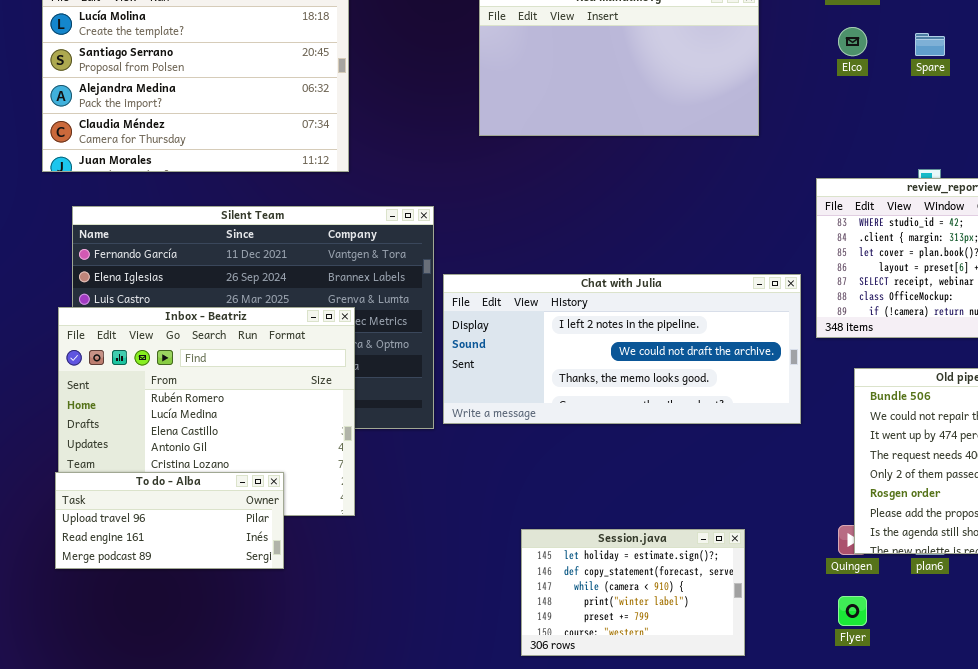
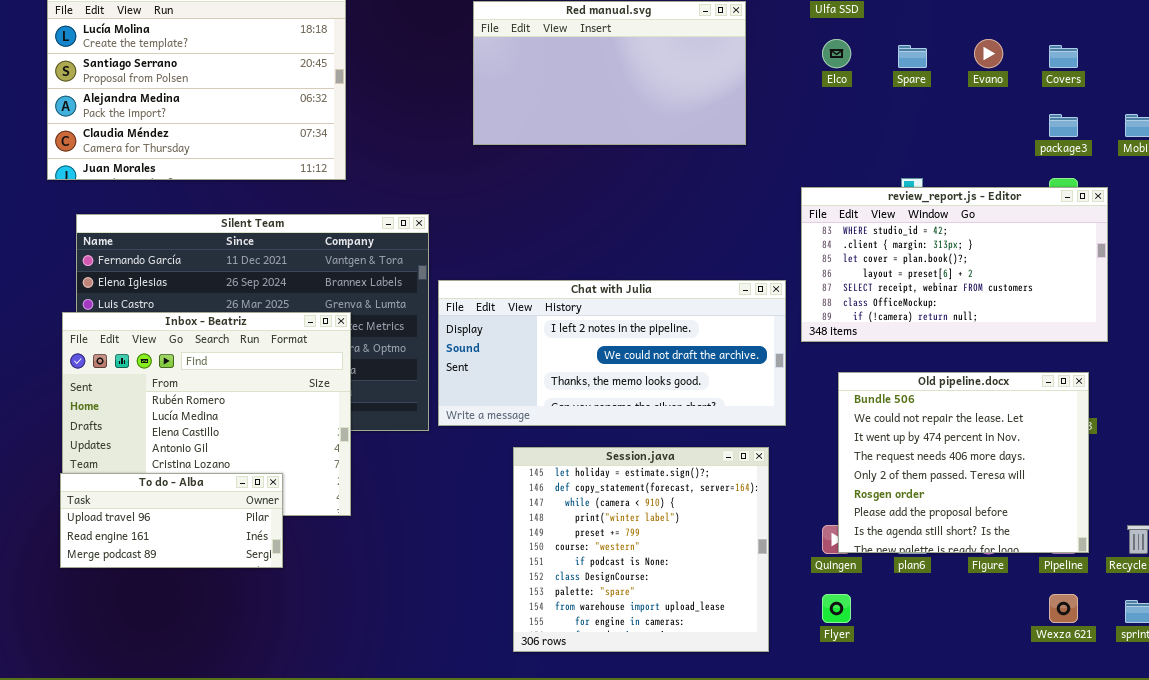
Session.java: [521,529,745,656] -> [513,447,769,652], resized

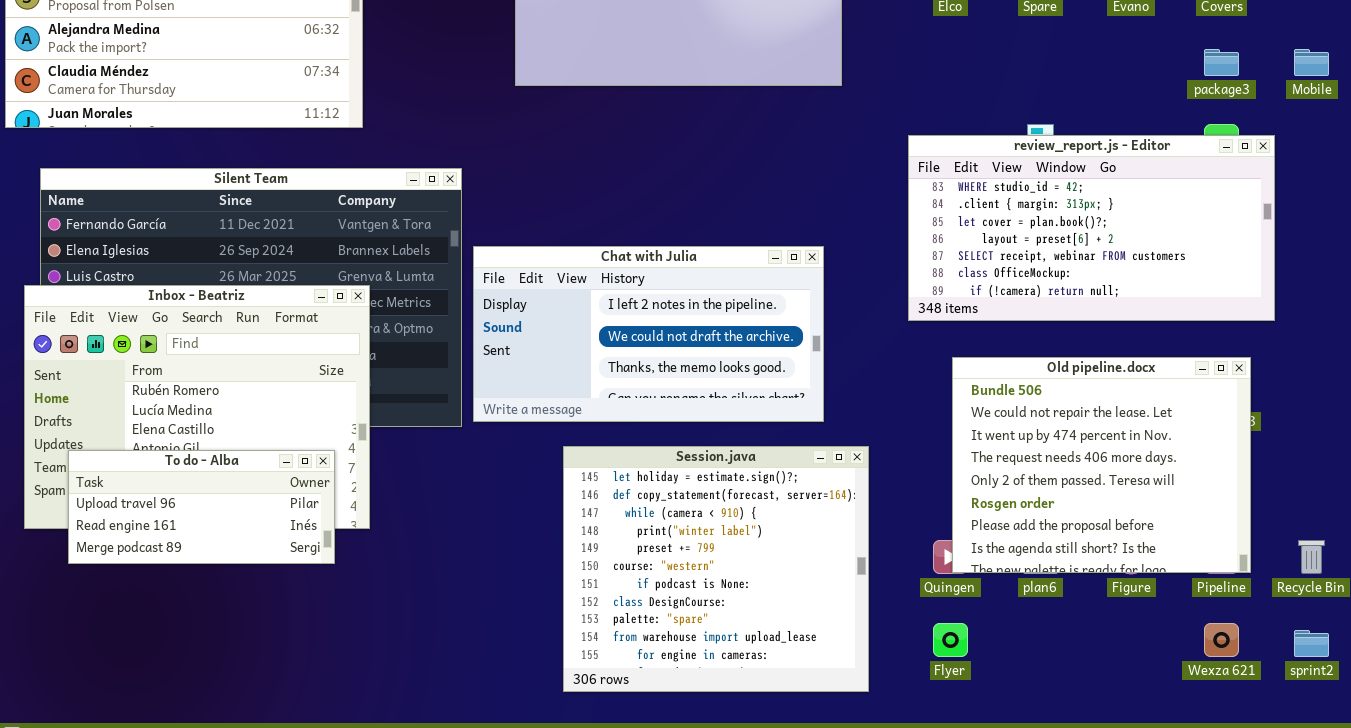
Chat with Julia: [438,280,786,426] -> [473,246,824,422], resized
To do - Alba: [60,473,283,568] -> [68,450,335,564], moved

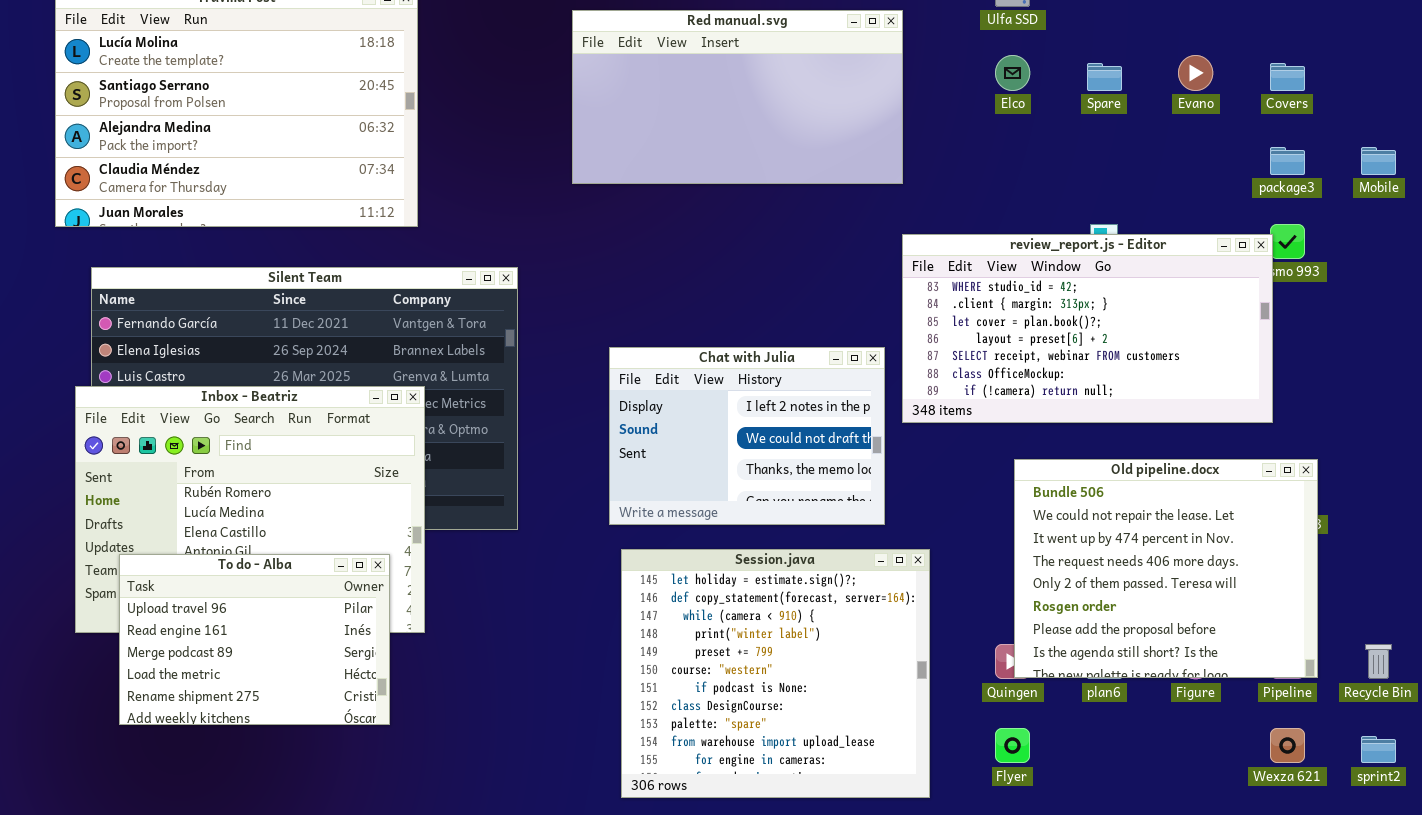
review_report.js - Editor: [908,135,1275,321] -> [902,234,1273,423], moved
Chat with Julia: [473,246,824,422] -> [609,347,885,525], resized
To do - Alba: [68,450,335,564] -> [119,554,390,725], resized

